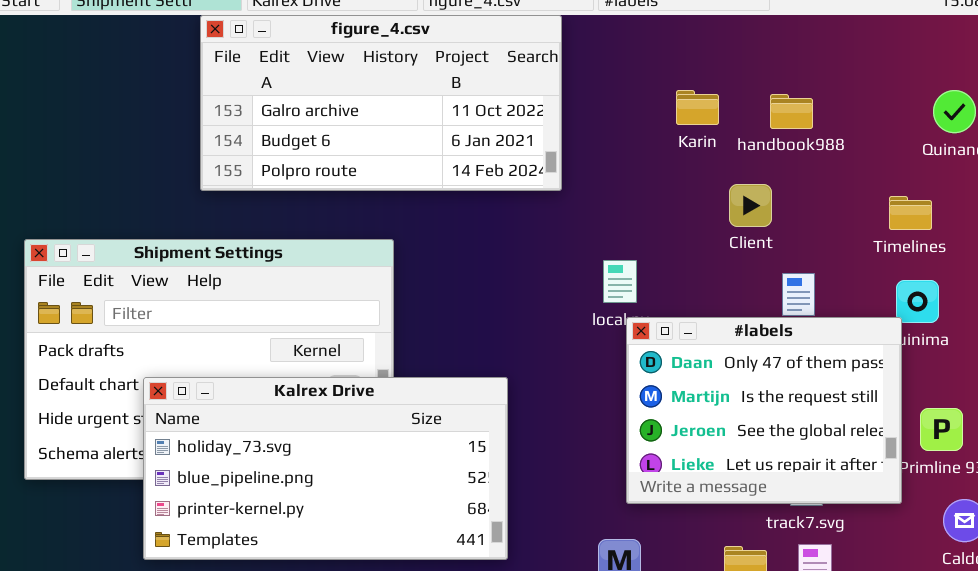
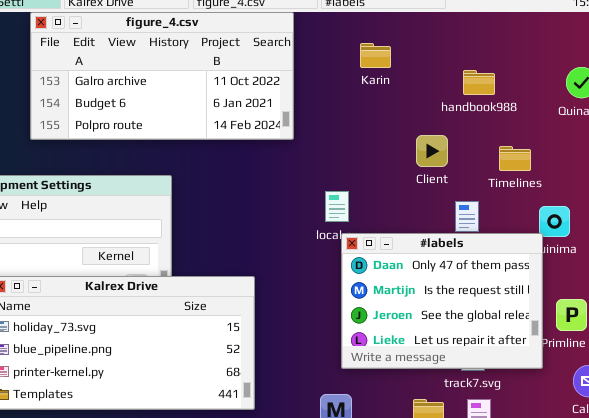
Karin: [676,90,719,125] -> [360,43,391,68], moved
handbook988: [770,94,813,129] -> [463,70,495,95], moved
Timelines: [889,196,932,230] -> [499,146,531,171], moved

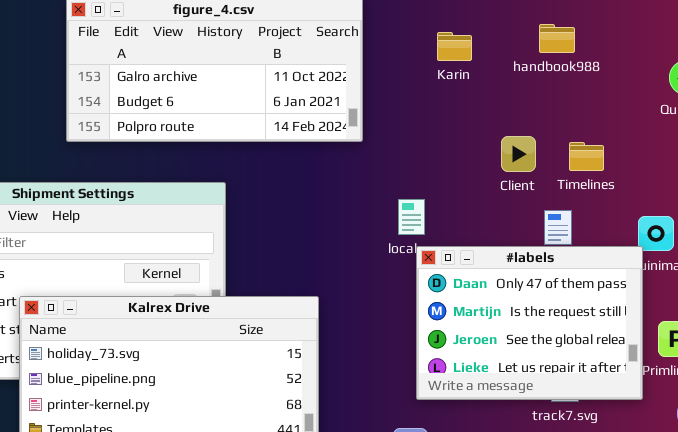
handbook988: [463,70,495,95] -> [539,24,575,53], moved
Timelines: [499,146,531,171] -> [569,142,604,171], moved

